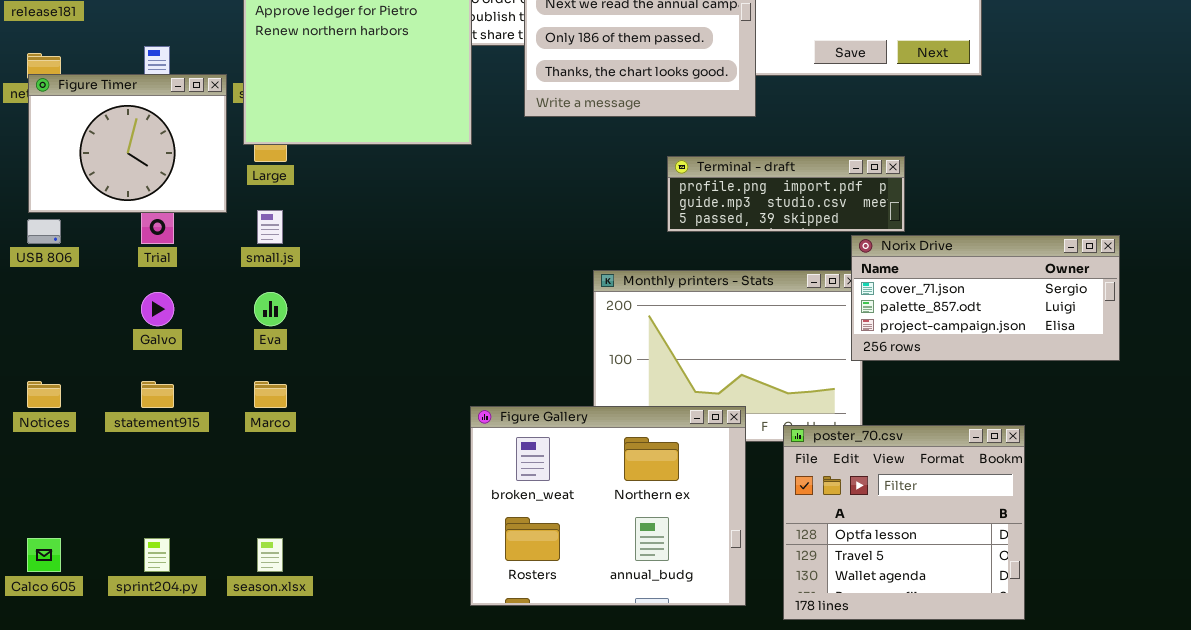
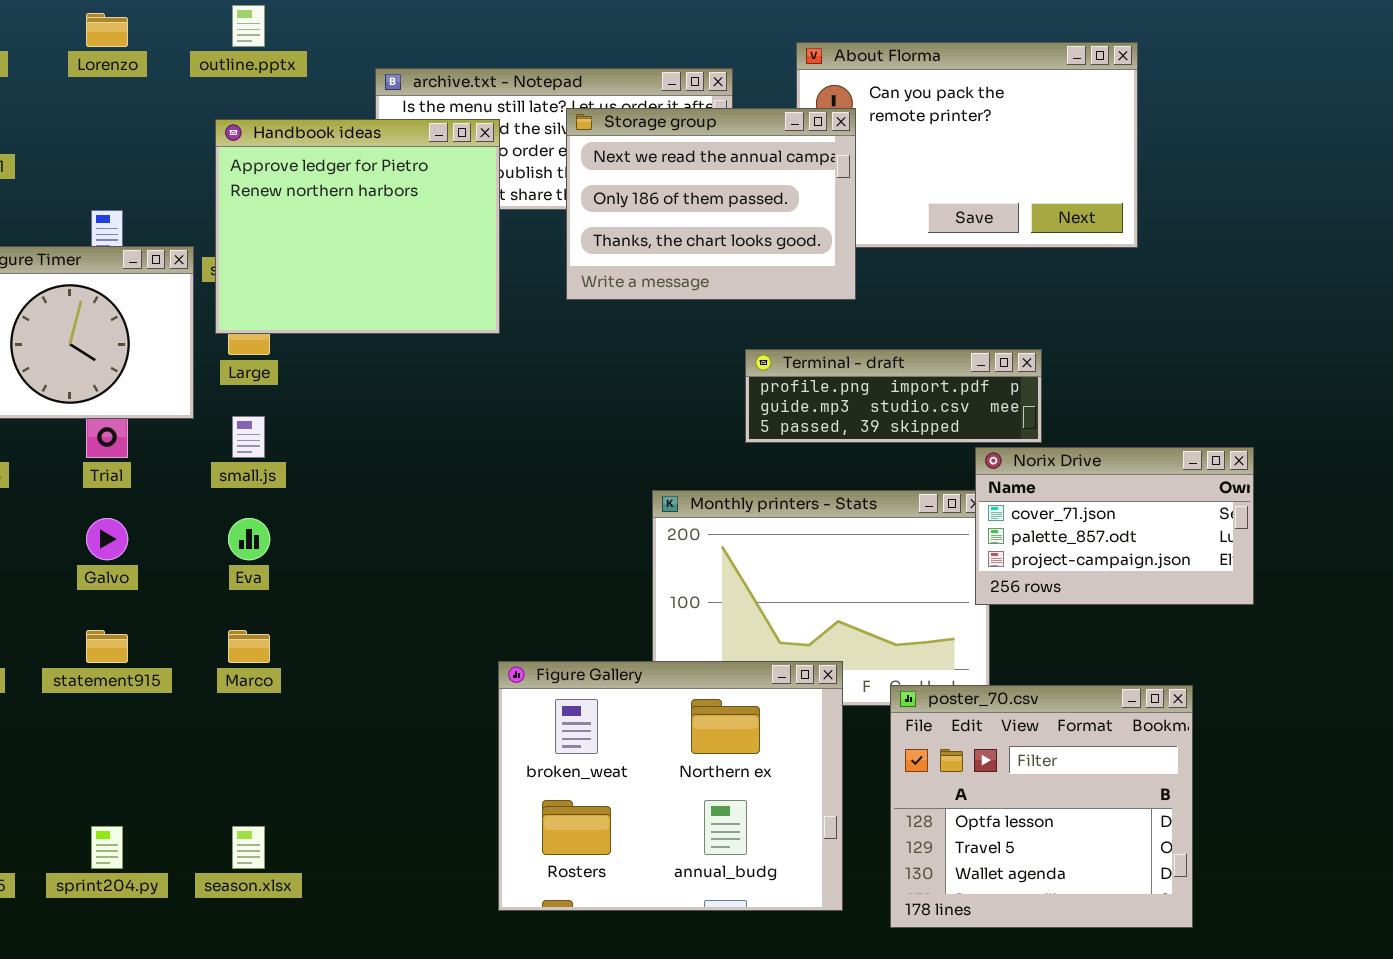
Norix Drive: [851,235,1120,361] -> [975,447,1254,605], resized

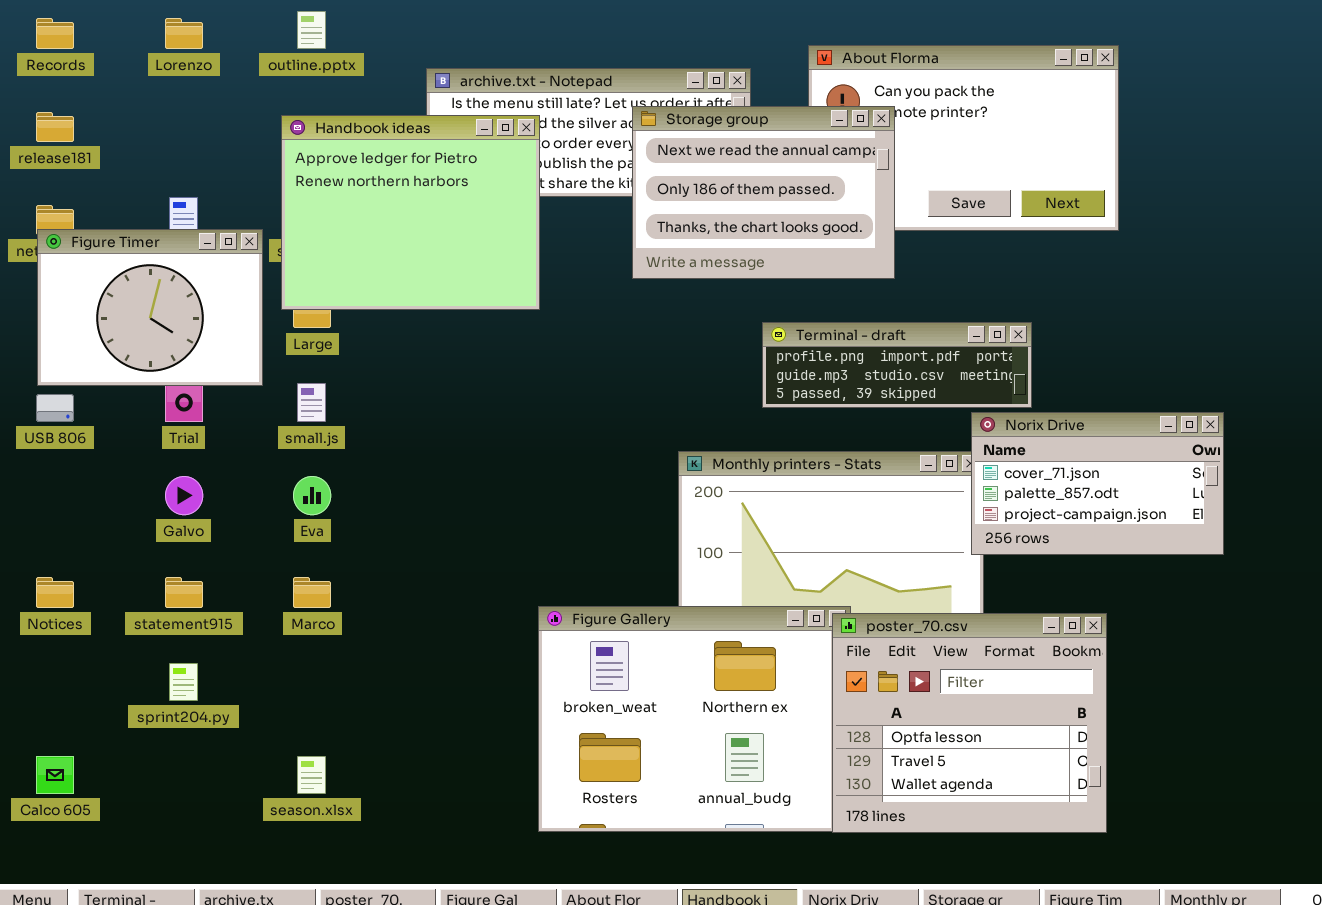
Storage group: [566,108,856,300] -> [632,106,895,279], moved
poster_70.csv: [890,685,1193,928] -> [832,613,1107,833], moved
sprint204.py: [91,826,123,869] -> [169,663,198,701], moved

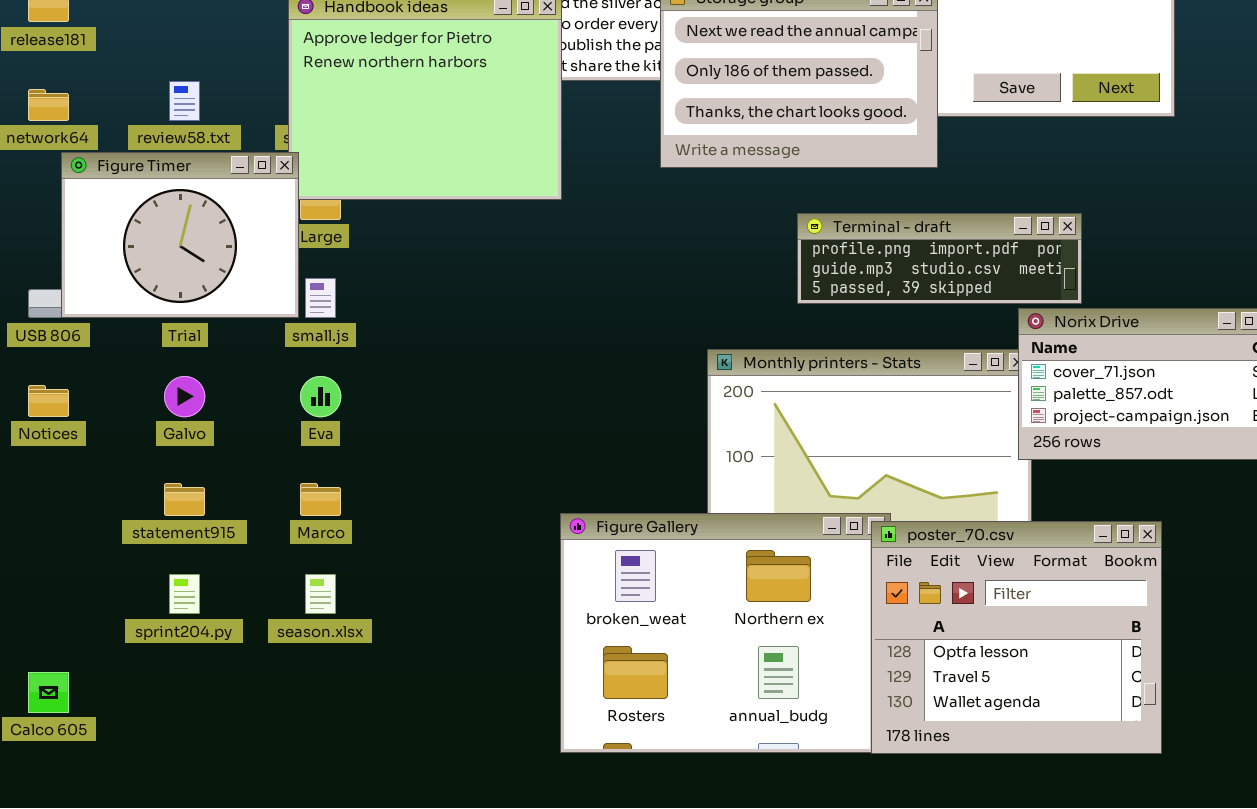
Figure Timer: [37,229,263,386] -> [61,152,299,318], moved
Notices: [36,577,74,608] -> [28,385,69,417], moved
season.xlsx: [297,756,326,794] -> [305,574,336,614], moved

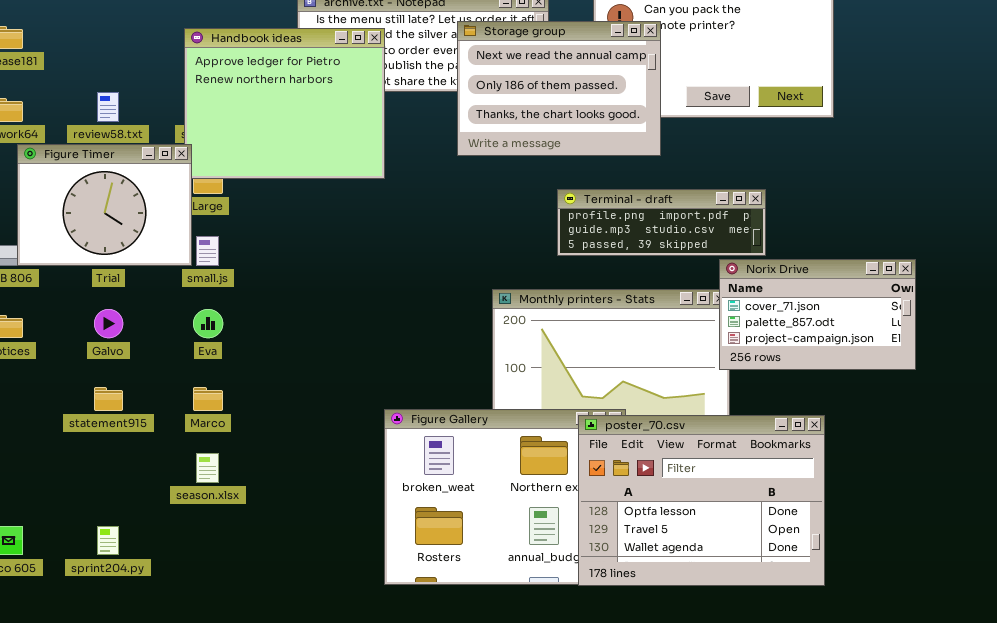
poster_70.csv: [871,521,1162,754] -> [578,415,825,586], resized
sprint204.py: [169,574,200,614] -> [97,526,119,555], moved

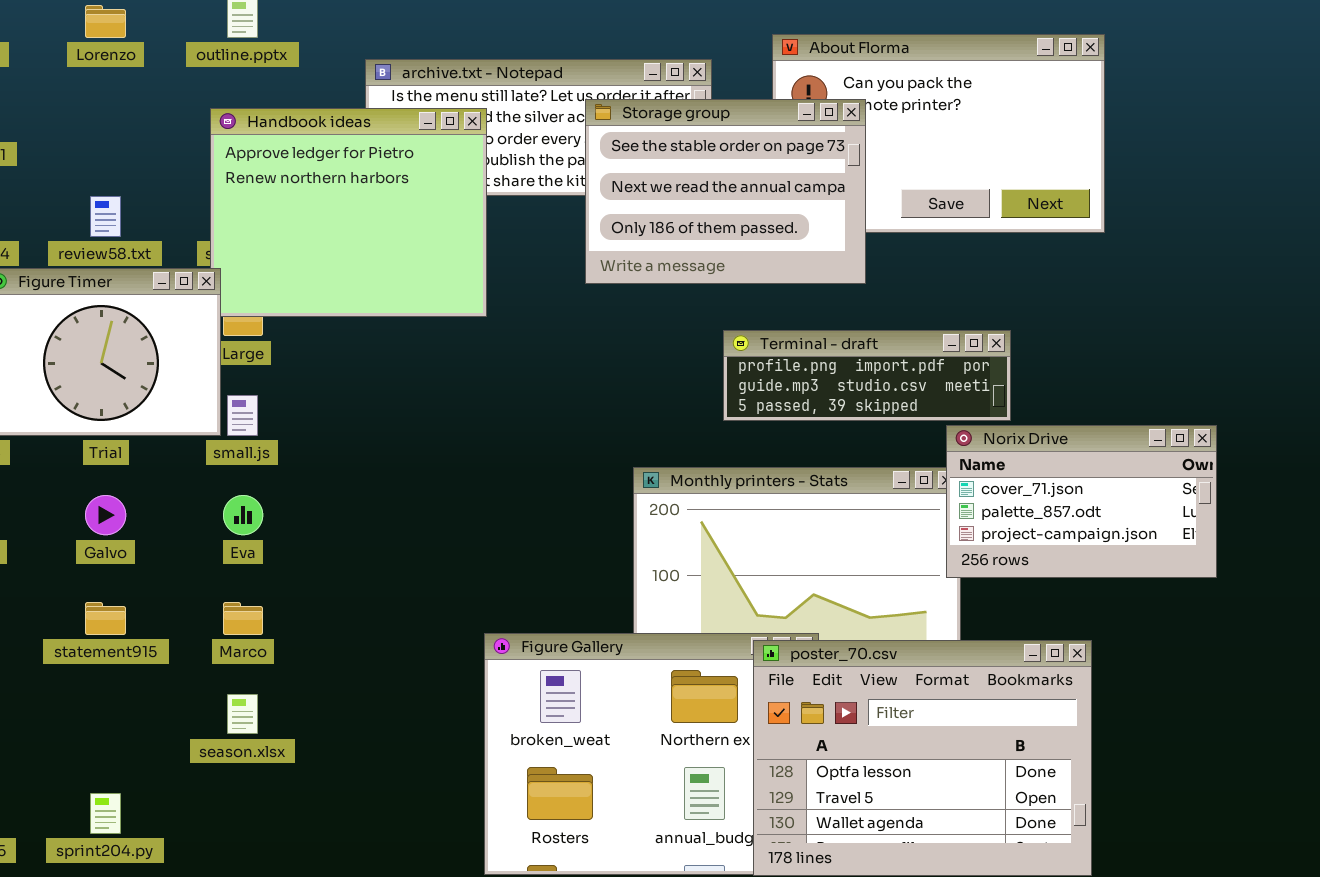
Storage group: [457,21,661,156] -> [585,99,866,284], scrolled up 1 row

